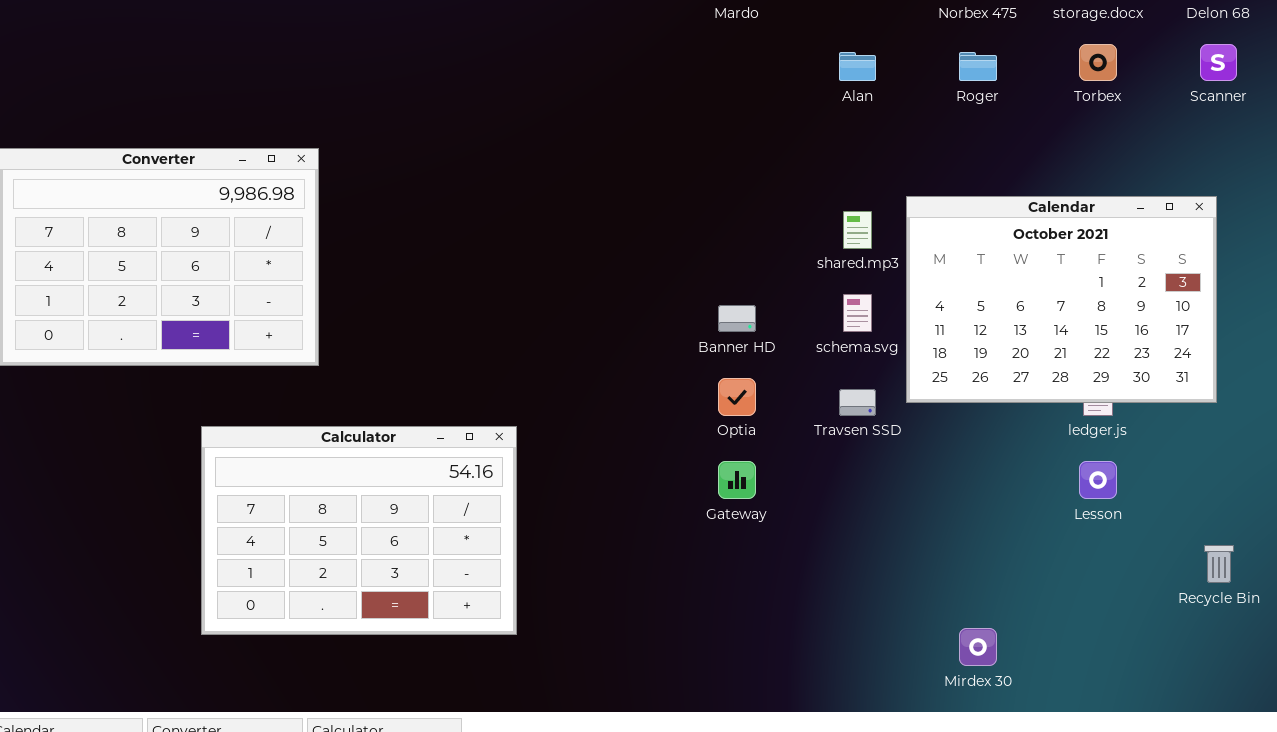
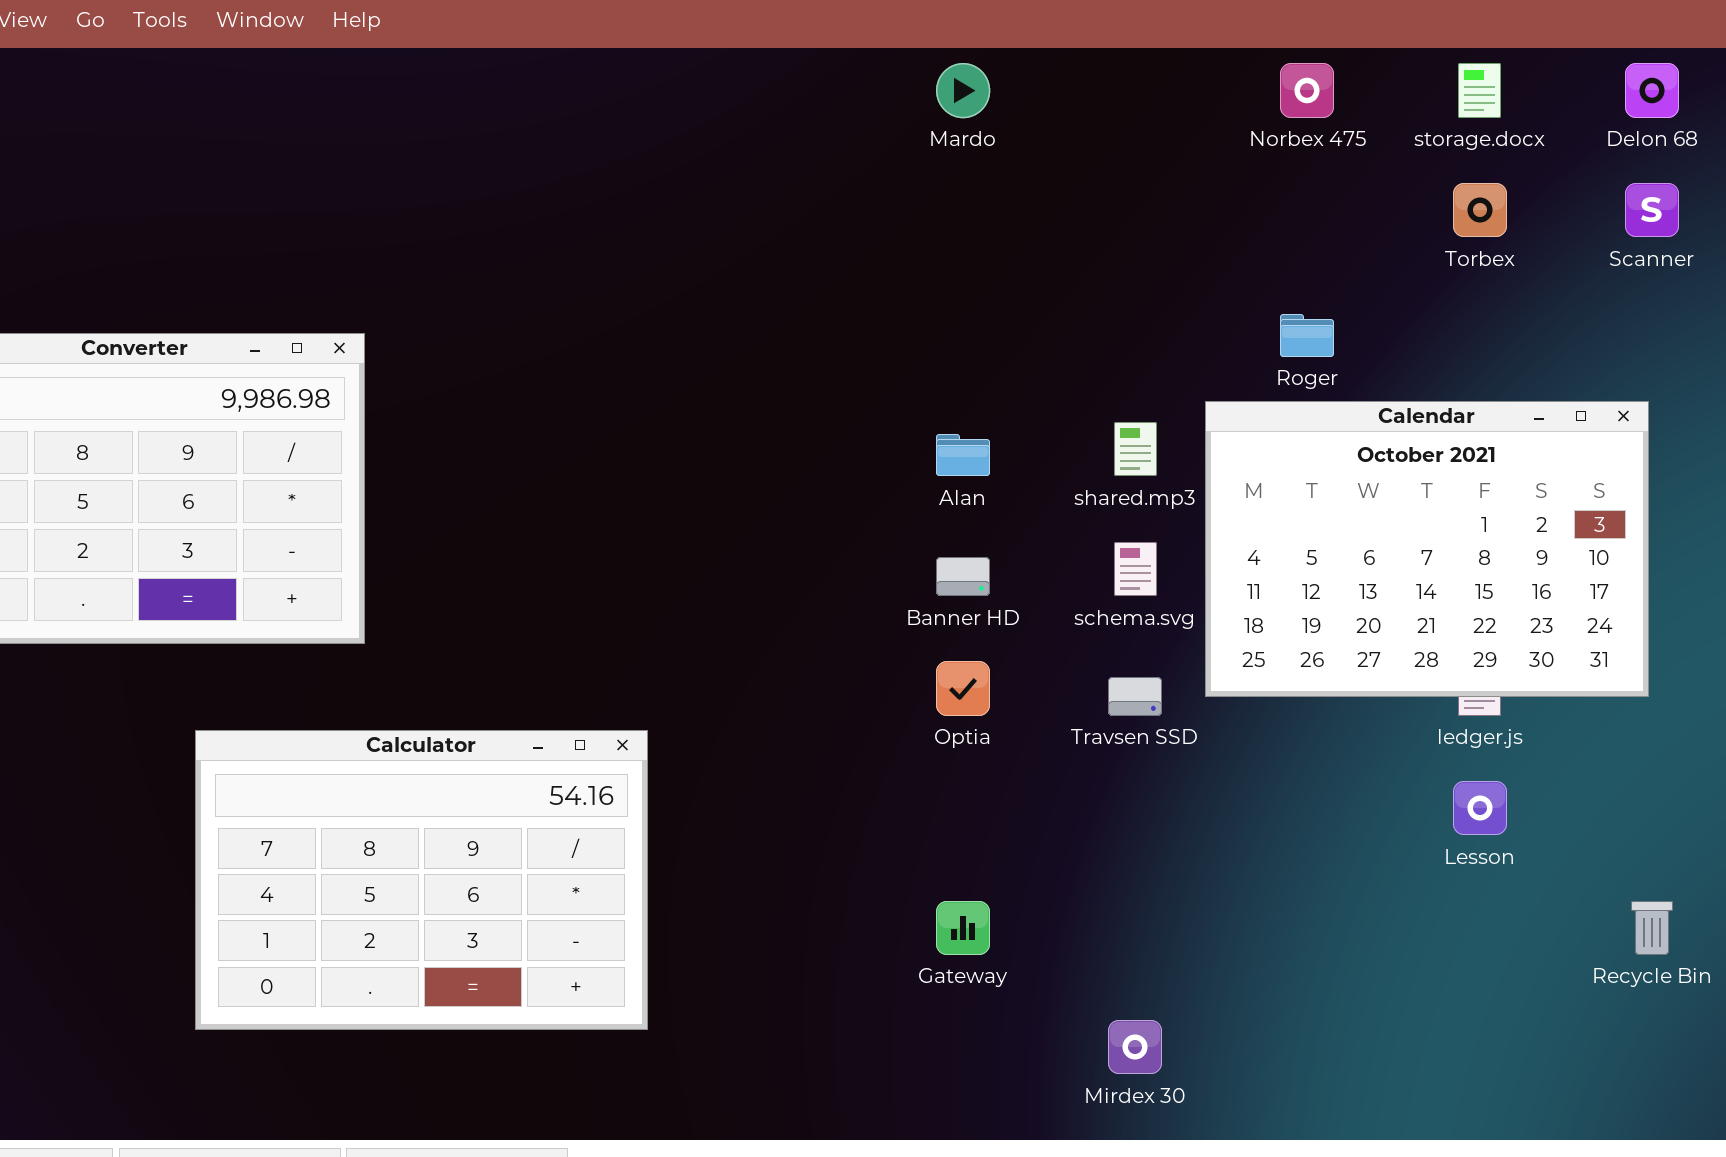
Alan: [839,52,876,81] -> [936,434,990,476], moved
Roger: [959,52,997,81] -> [1280,314,1334,357], moved
Gateway: [718,461,756,499] -> [936,901,990,955], moved
Mirdex 30: [959,628,997,666] -> [1108,1020,1162,1074], moved

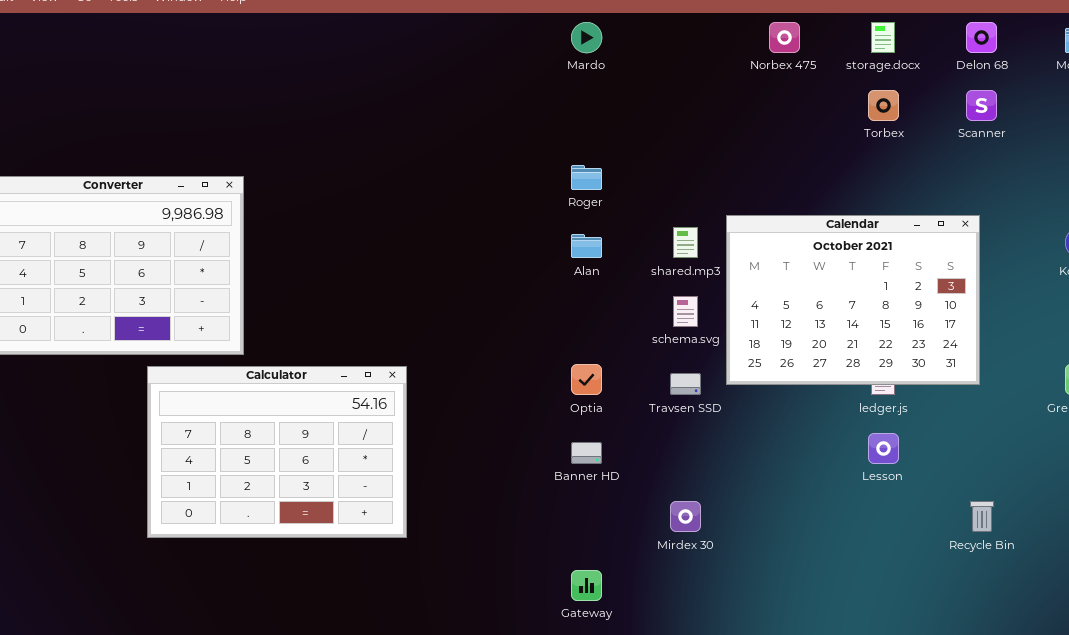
Roger: [1280,314,1334,357] -> [571,165,602,190], moved
Banner HD: [936,557,990,596] -> [571,442,602,464], moved
Calculator: [195,730,648,1030] -> [147,366,407,538], moved
Gateway: [936,901,990,955] -> [571,570,602,601], moved
Mirdex 30: [1108,1020,1162,1074] -> [670,501,701,532], moved

